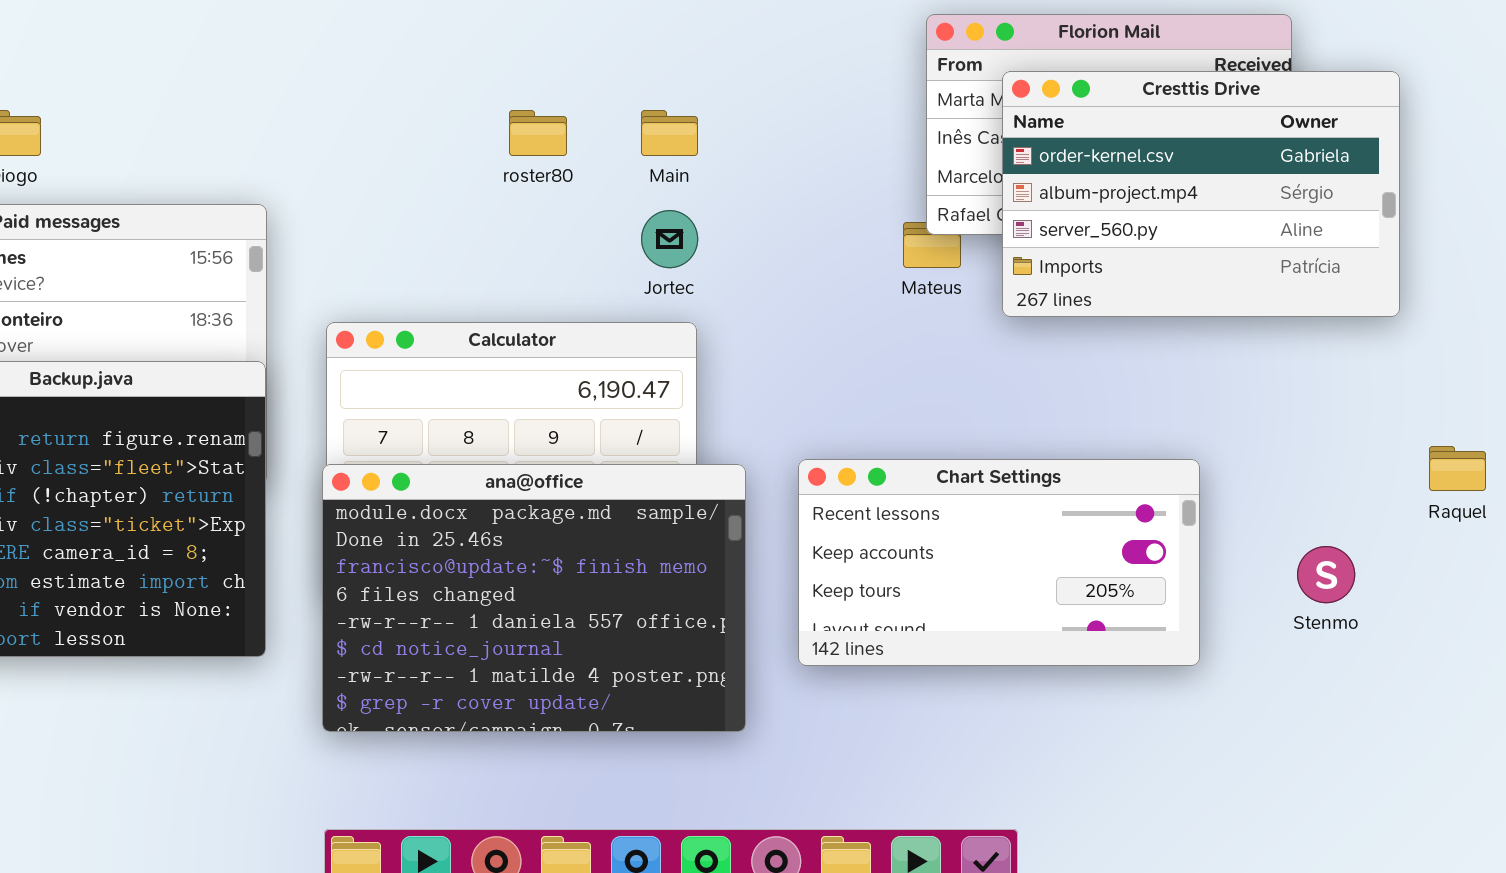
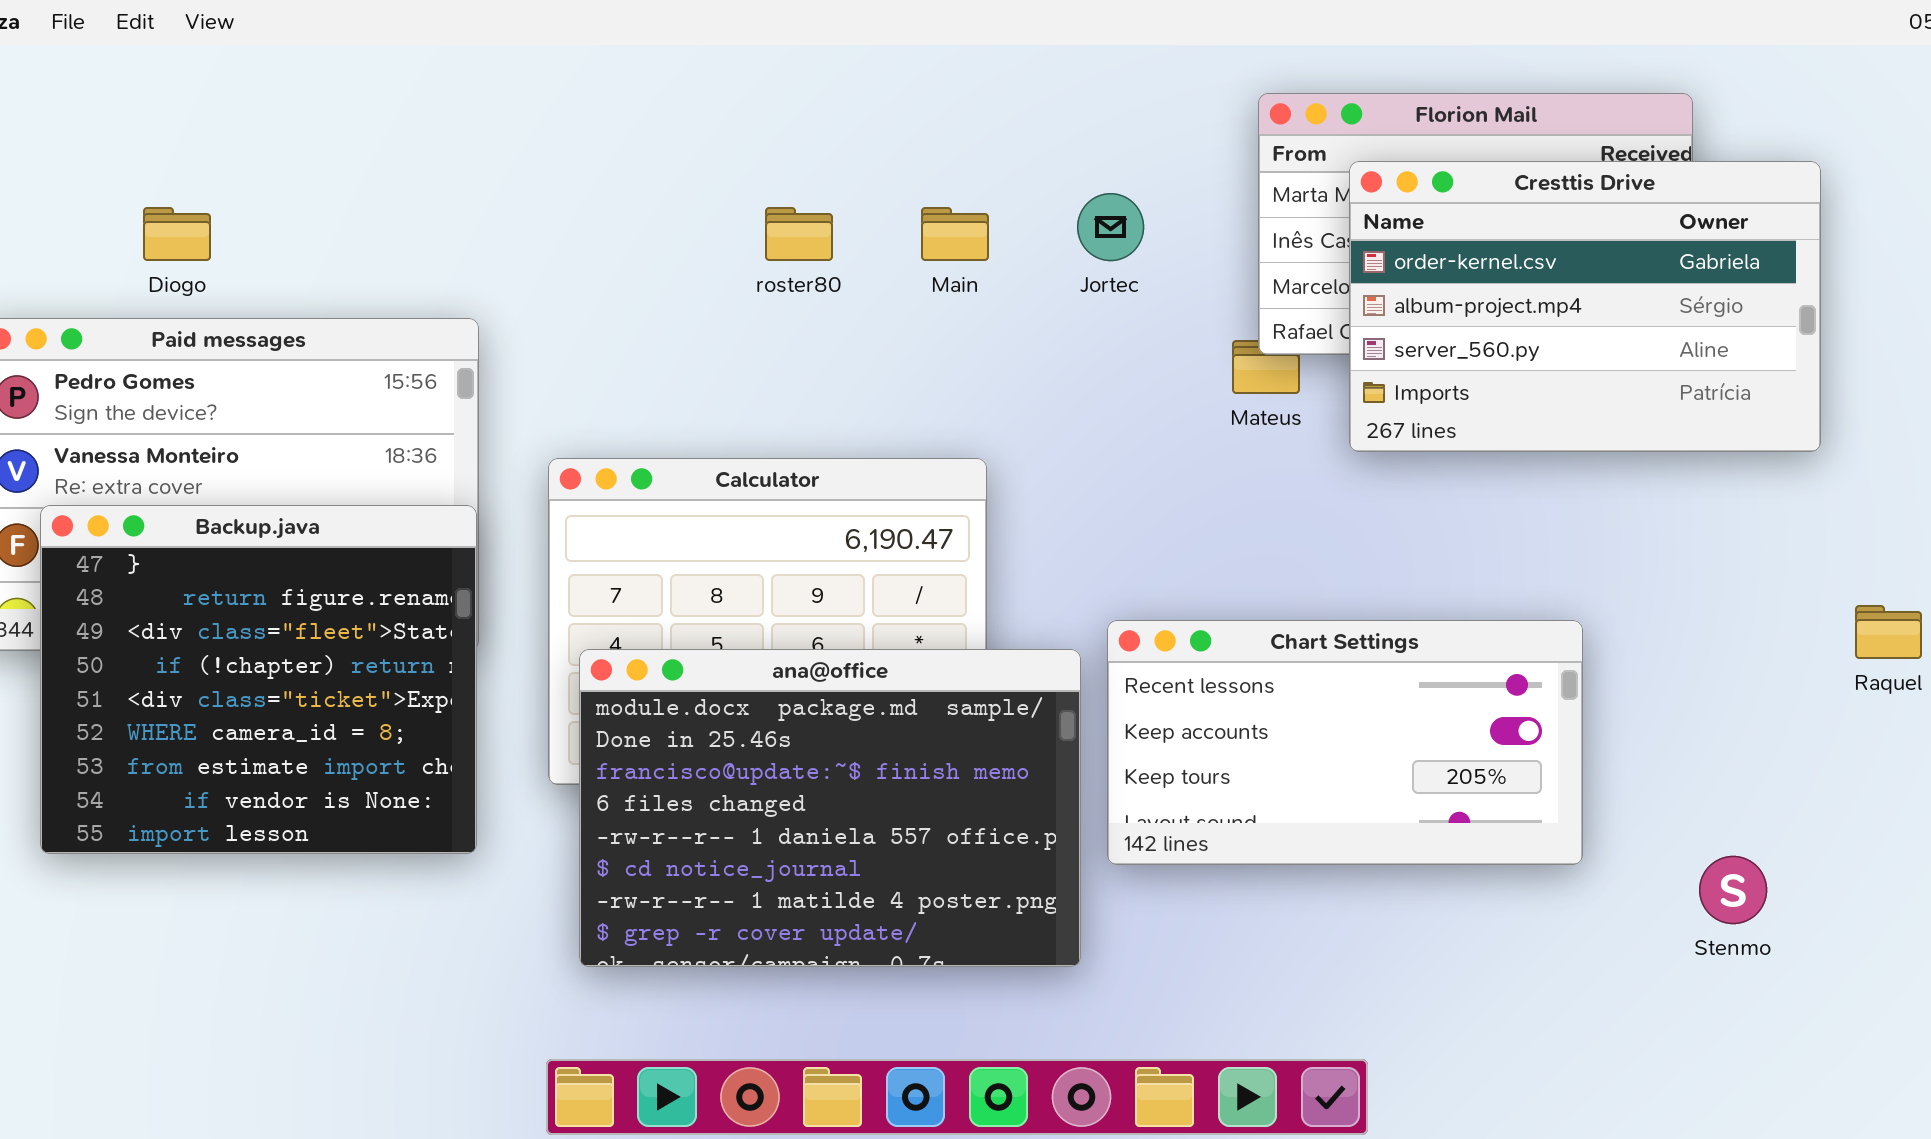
Jortec: [641,210,698,268] -> [1077,193,1144,261], moved
ana@office: [322,464,746,732] -> [579,649,1081,967], moved
Stenmo: [1297,546,1355,603] -> [1699,856,1767,924], moved

